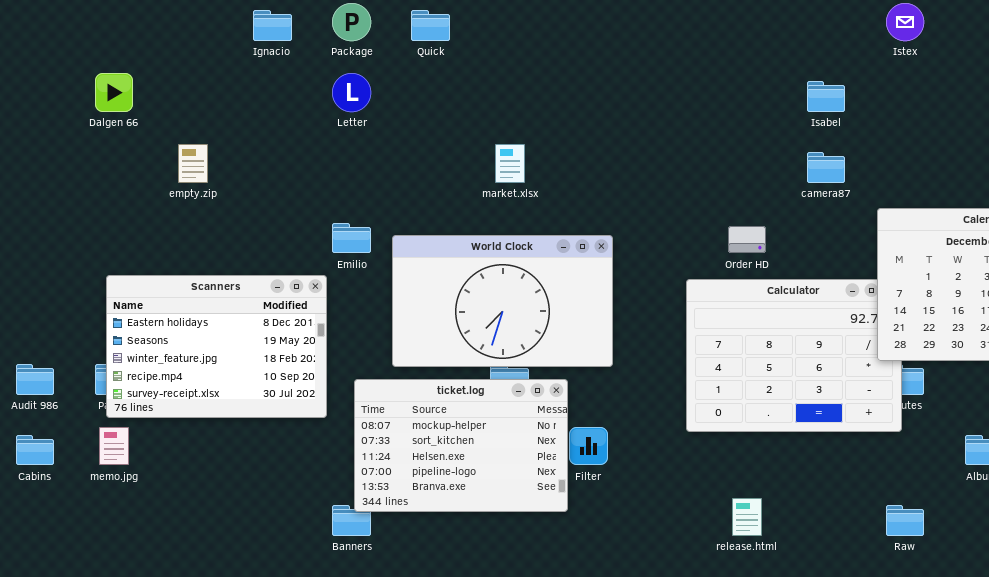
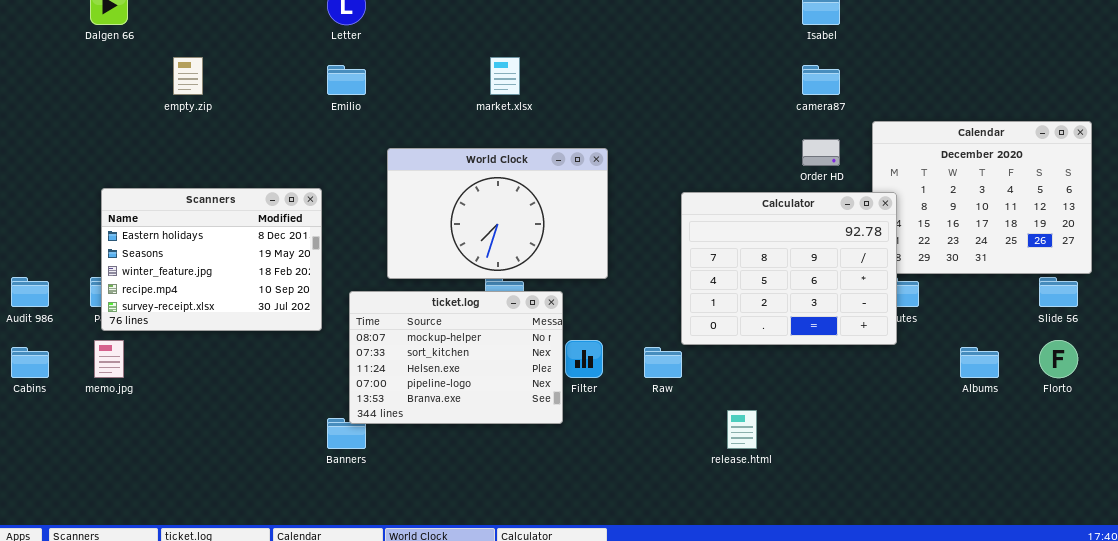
Emilio: [332,223,371,253] -> [327,65,366,95], moved
Order HD: [728,226,766,253] -> [802,139,840,166], moved
Calculator: [686,279,902,432] -> [681,192,897,345], raised
Raw: [886,505,924,536] -> [644,347,682,378], moved

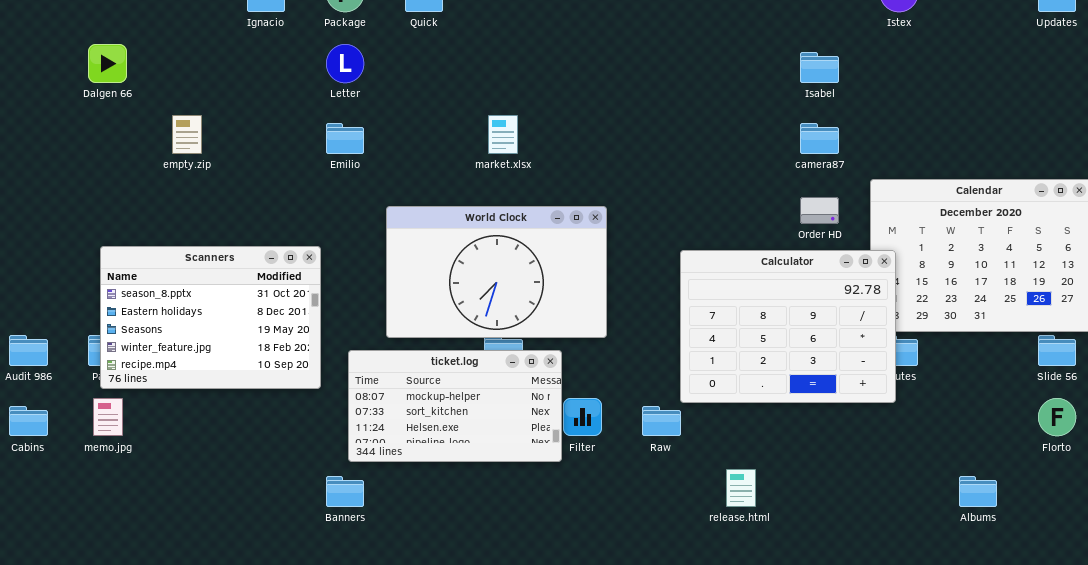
Scanners: [101,188,322,331] -> [100,246,321,389], scrolled up 1 row
ticket.log: [349,291,563,424] -> [348,350,562,462], resized
Albums: [960,347,999,378] -> [959,476,997,507], moved

